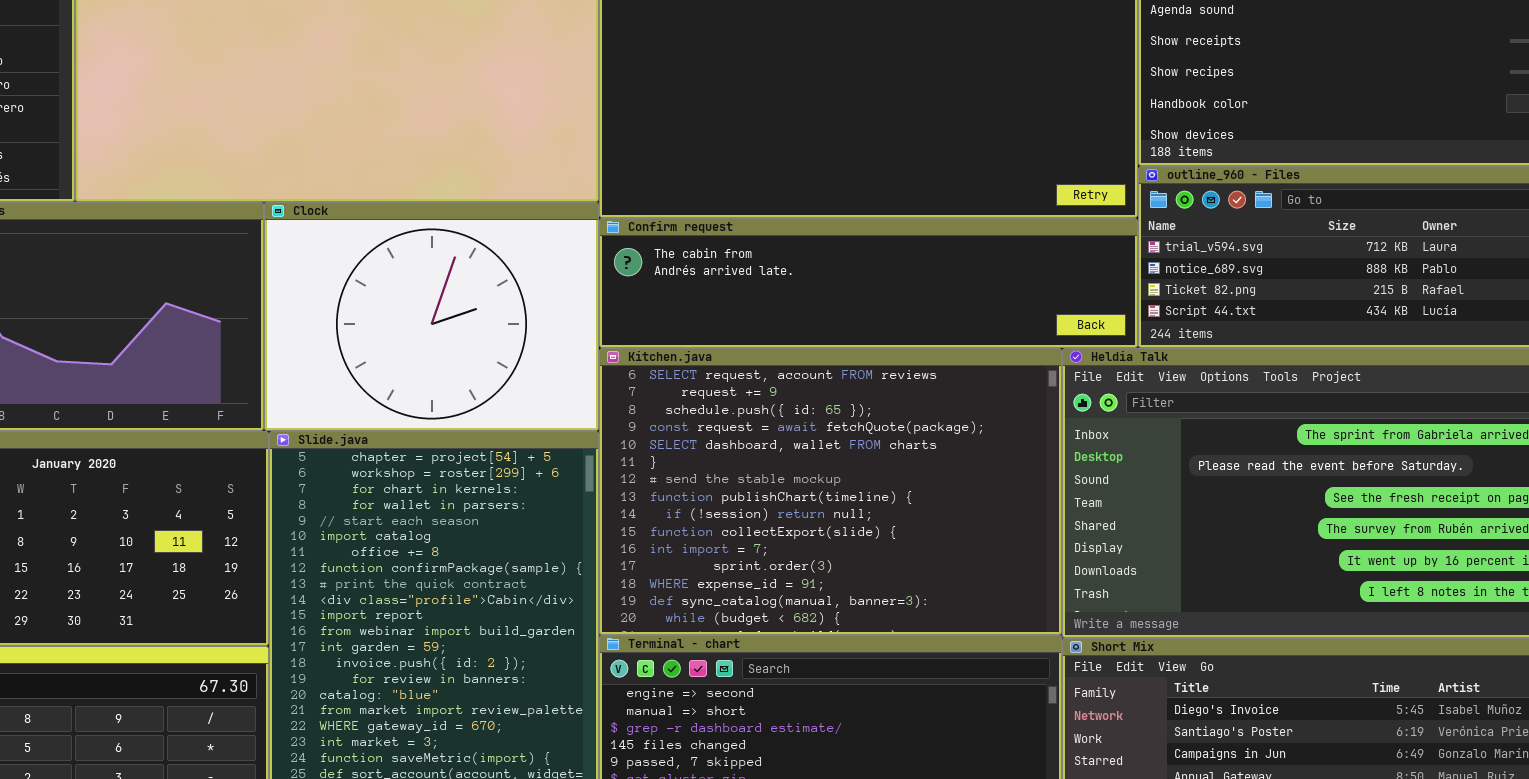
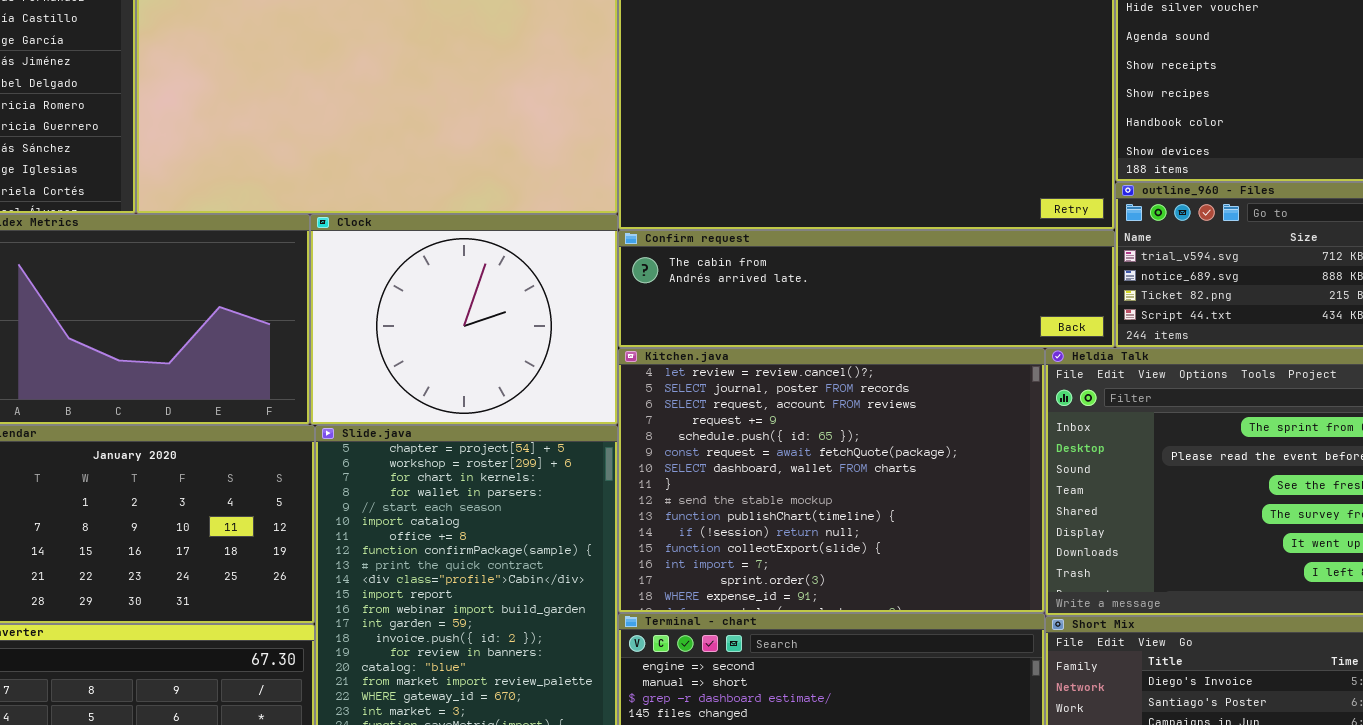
Kitchen.java: [599,348,1062,635] -> [618,348,1045,613], scrolled up 2 rows

